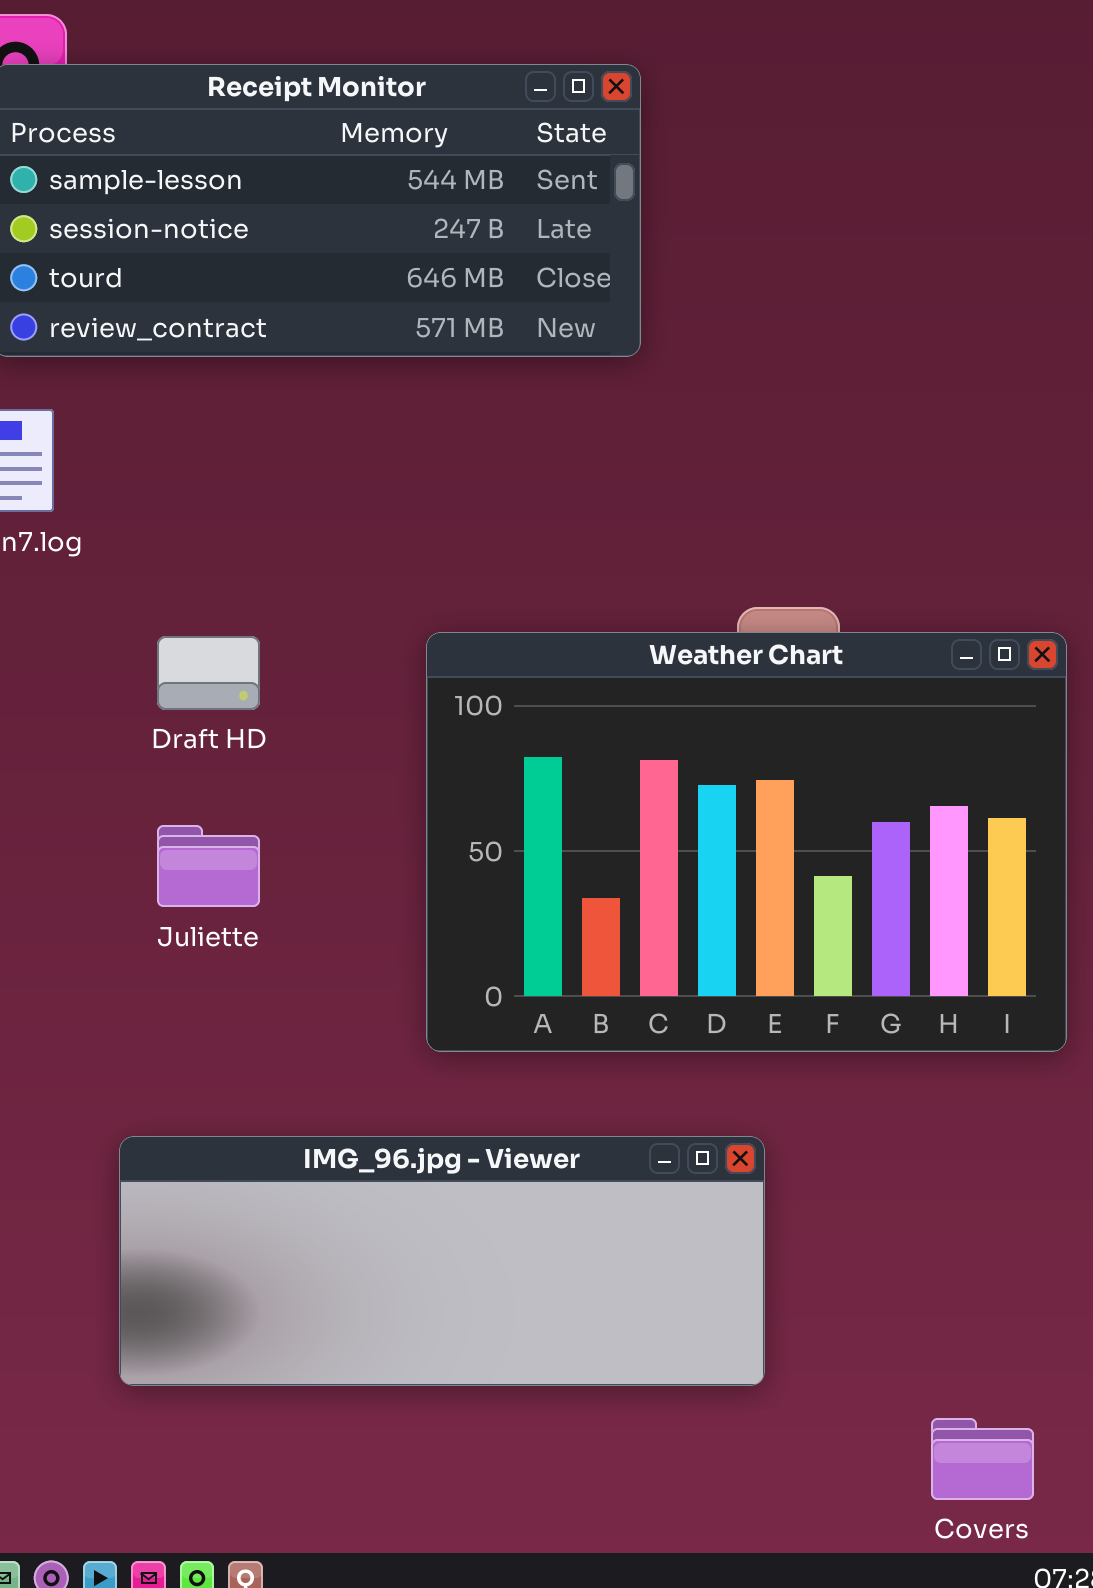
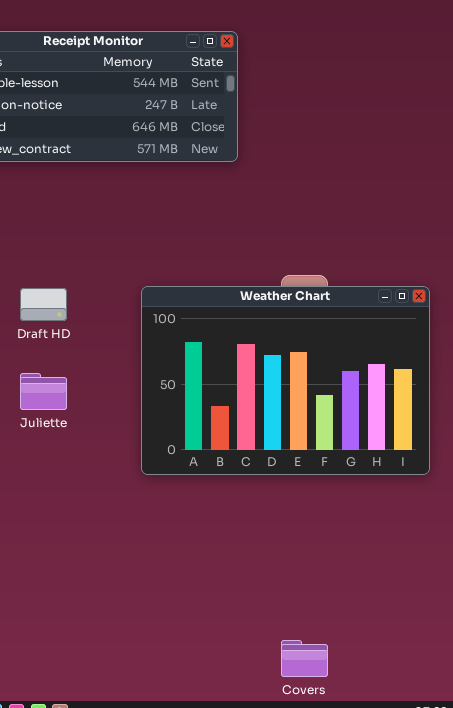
IMG_96.jpg - Viewer: [119,1136,765,1386] -> none, closed
Covers: [931,1418,1034,1500] -> [281,640,328,677], moved

